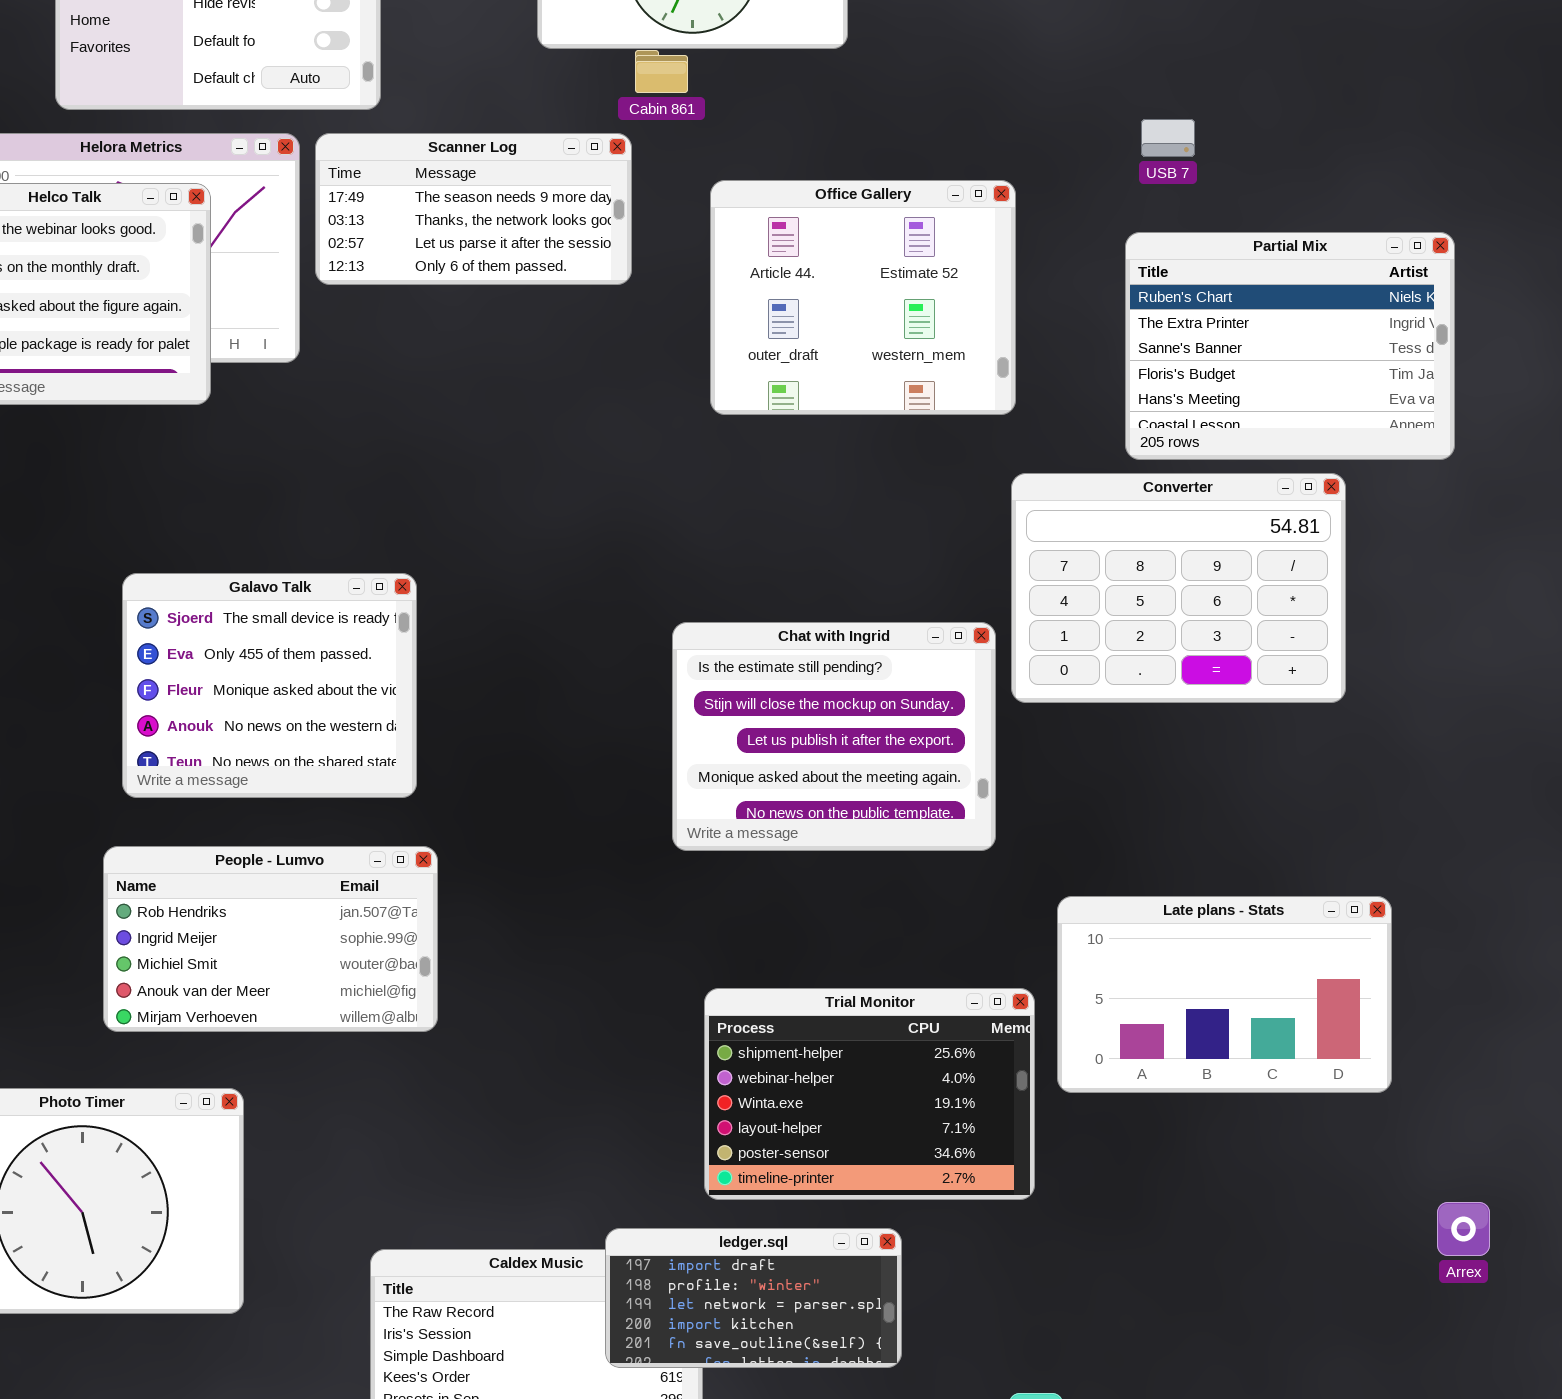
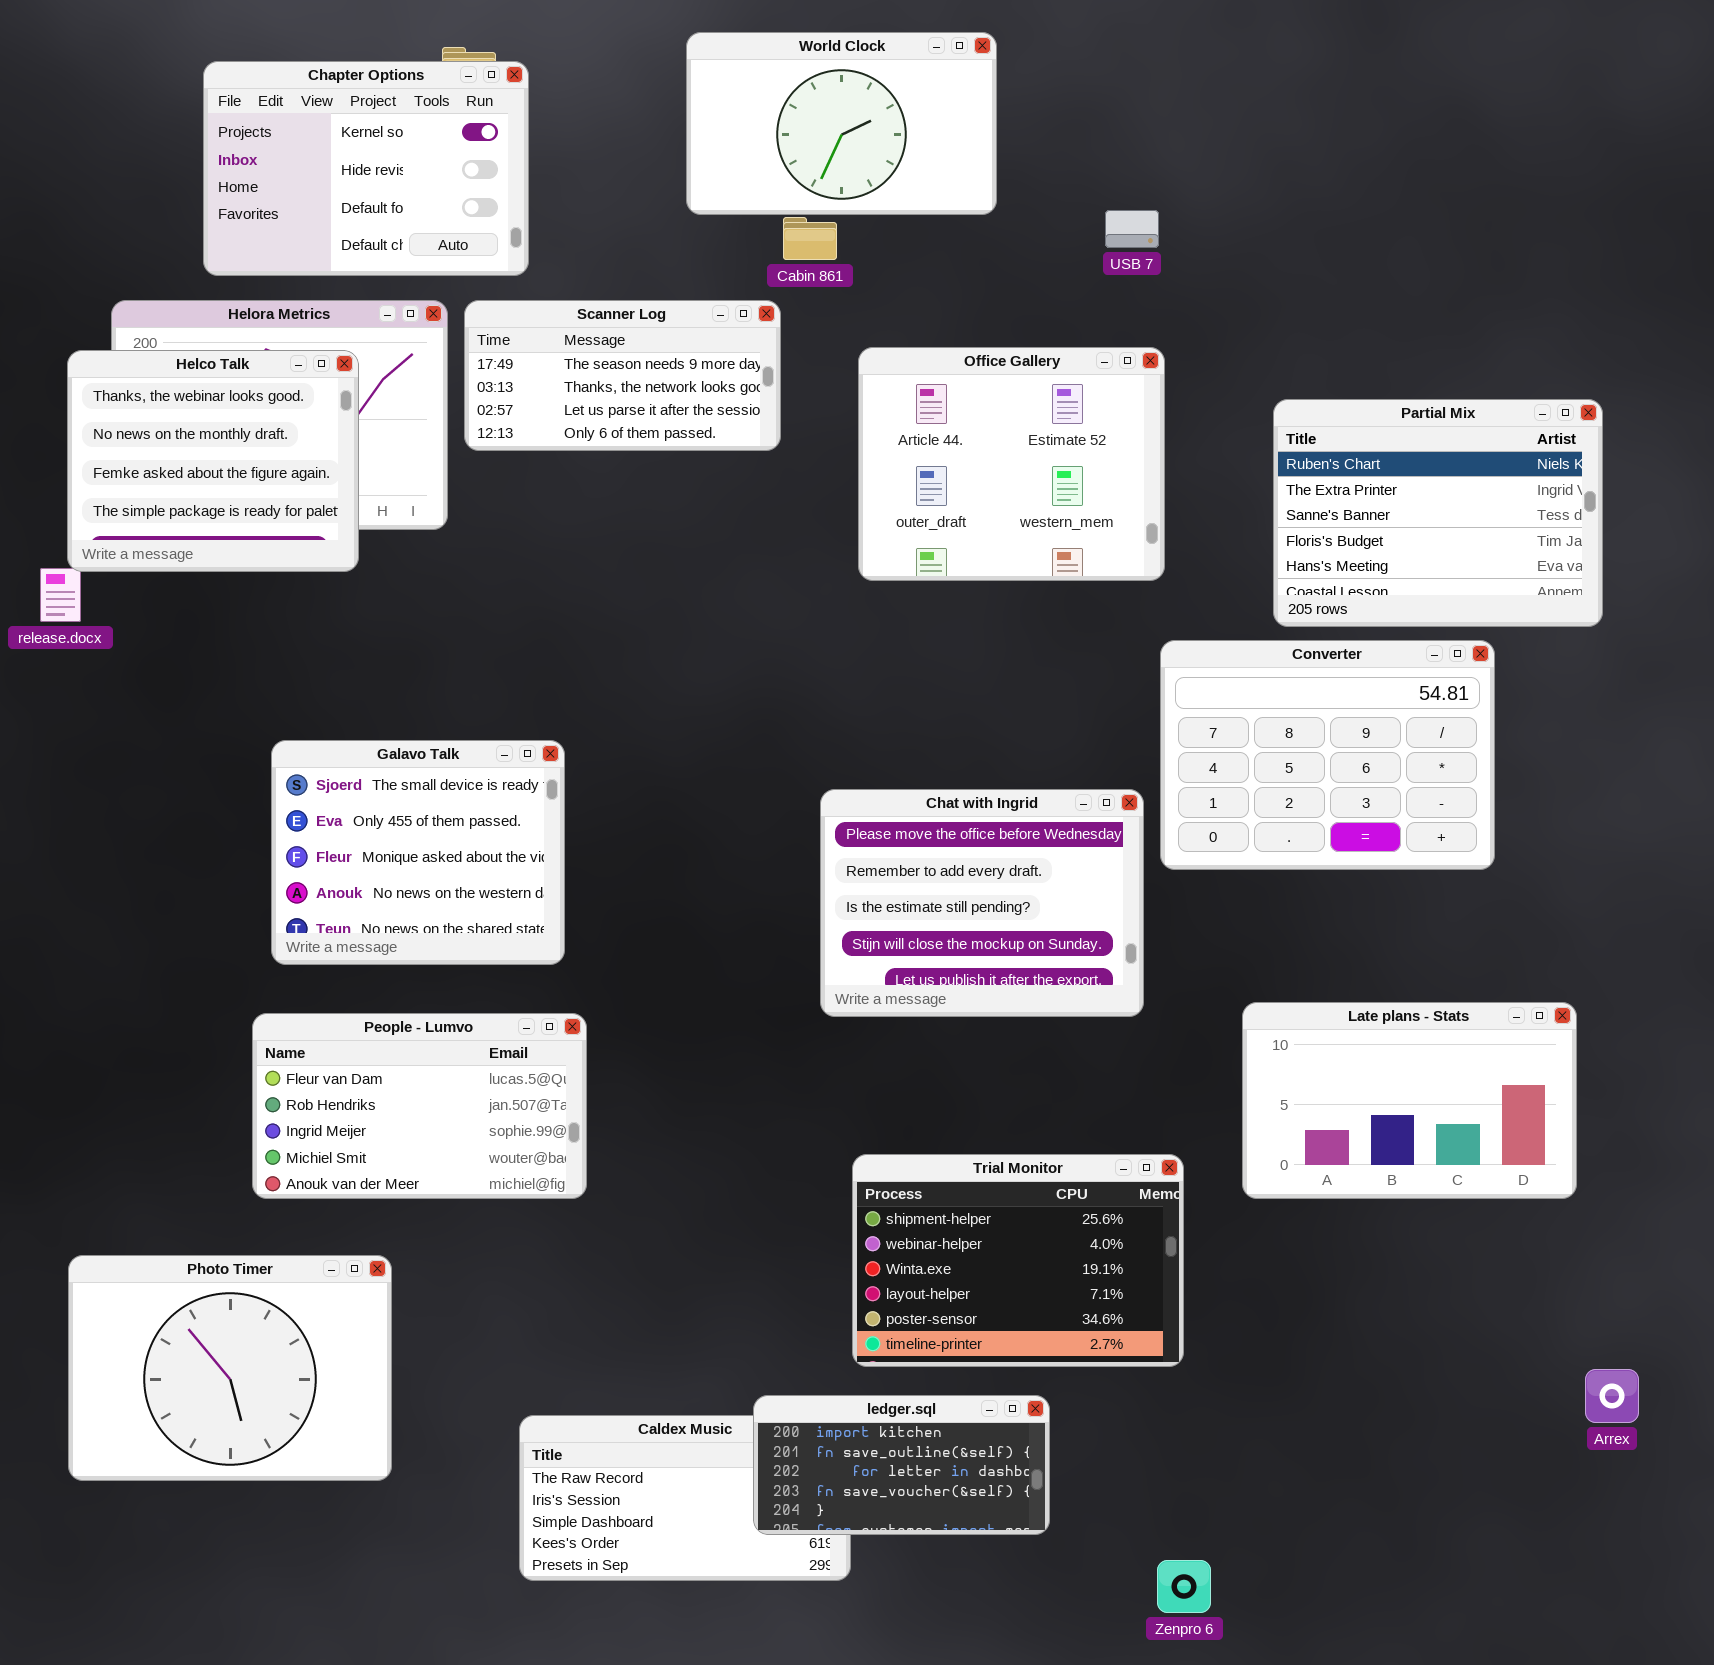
USB 7: [1141,119,1195,157] -> [1105,210,1159,248], moved
Chat with Ingrid: [672,622,996,851] -> [820,789,1144,1017], scrolled up 2 rows
People - Lumvo: [103,846,438,1032] -> [252,1013,587,1199], scrolled up 1 row
Late plans - Stats: [1057,896,1392,1093] -> [1242,1002,1577,1199], moved
ledger.sql: [605,1228,902,1368] -> [753,1395,1050,1535], scrolled down 3 rows

